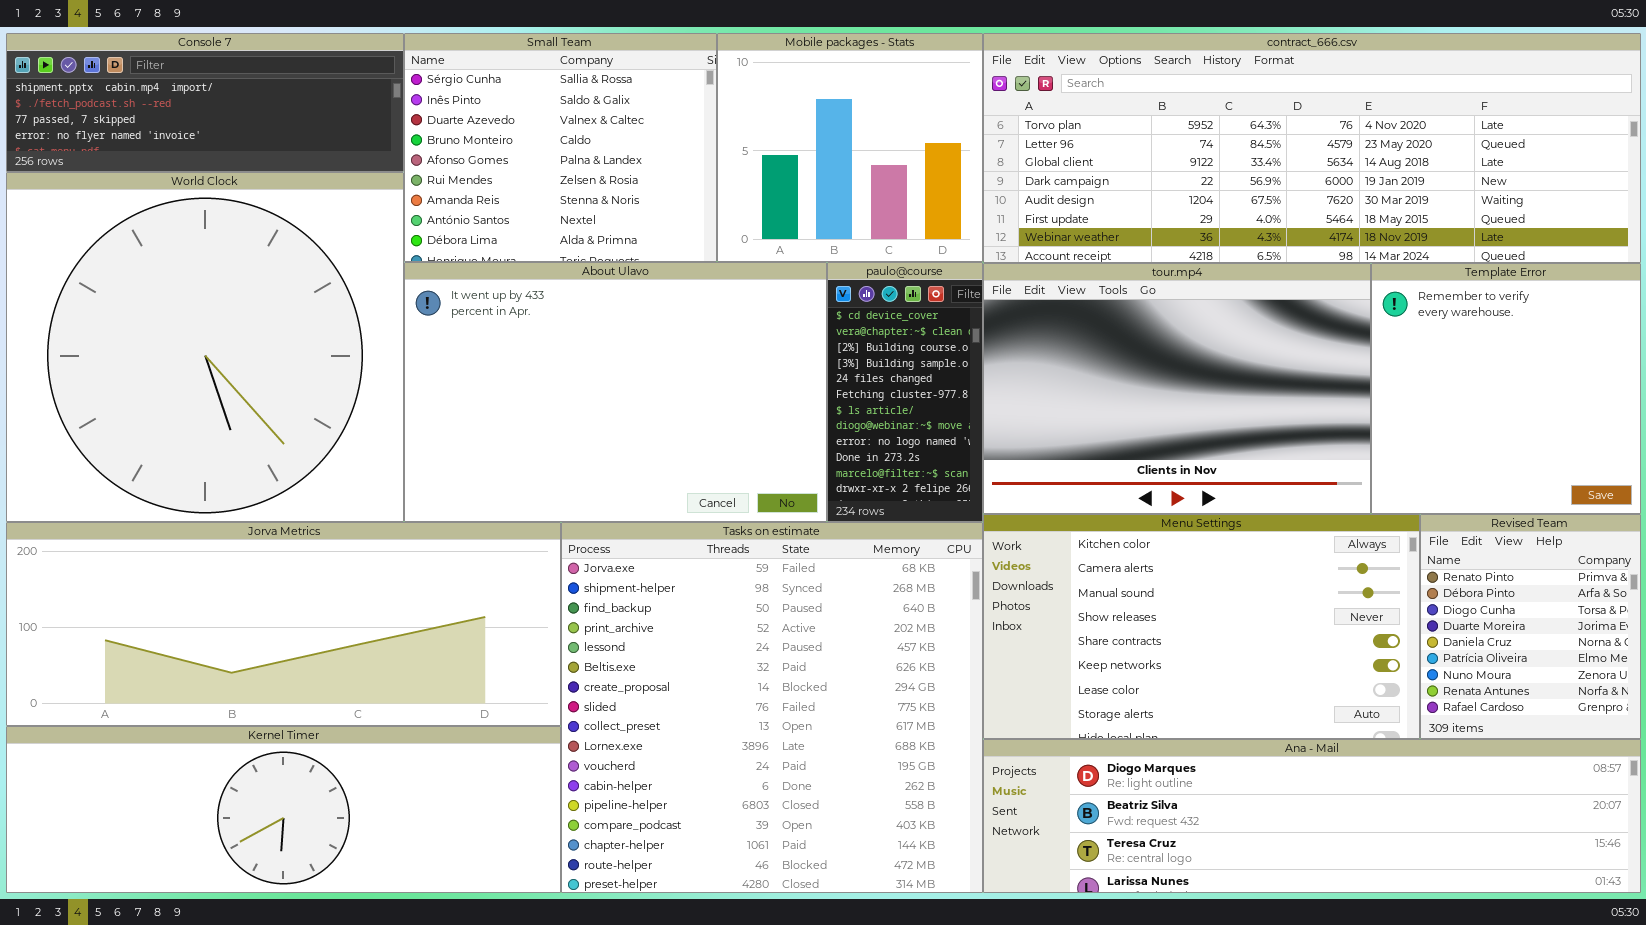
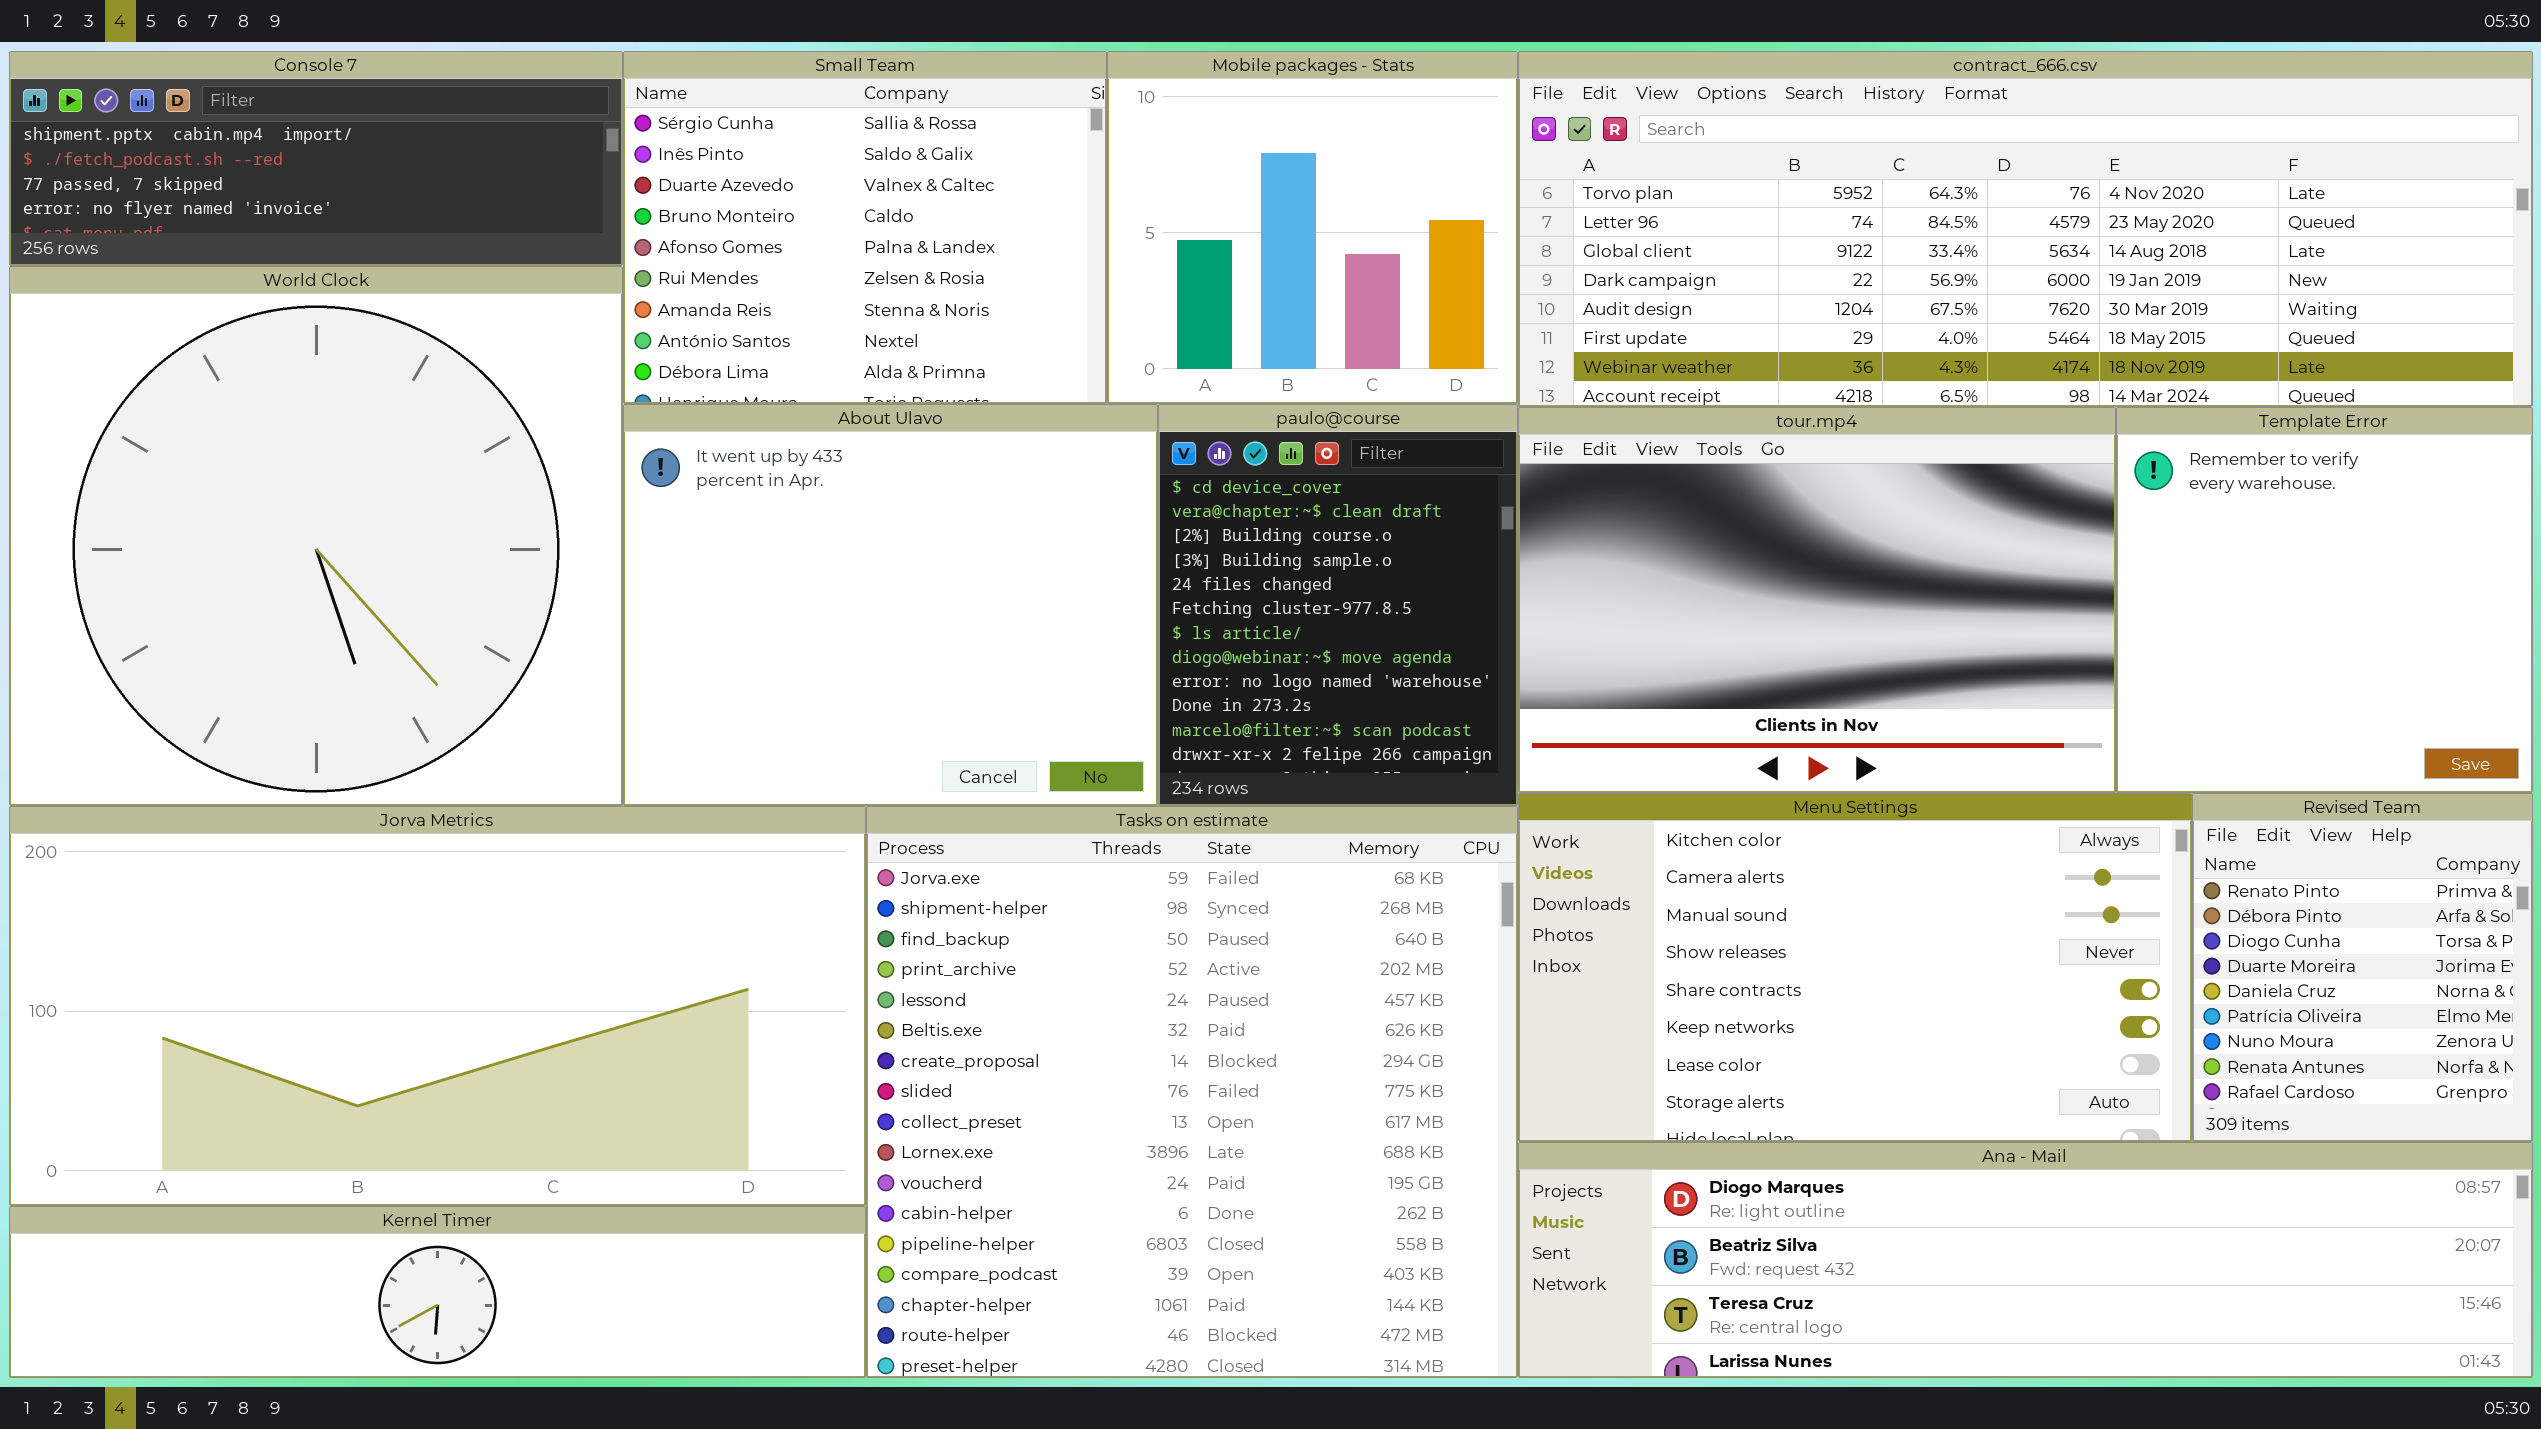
About Ulavo: [404,262,827,522] -> [623,404,1158,806], resized
paulo@course: [827,262,983,522] -> [1158,404,1518,806], resized
Jorva Metrics: [6,522,561,726] -> [9,806,866,1206], resized
Kernel Timer: [6,726,561,893] -> [9,1206,866,1378], resized

